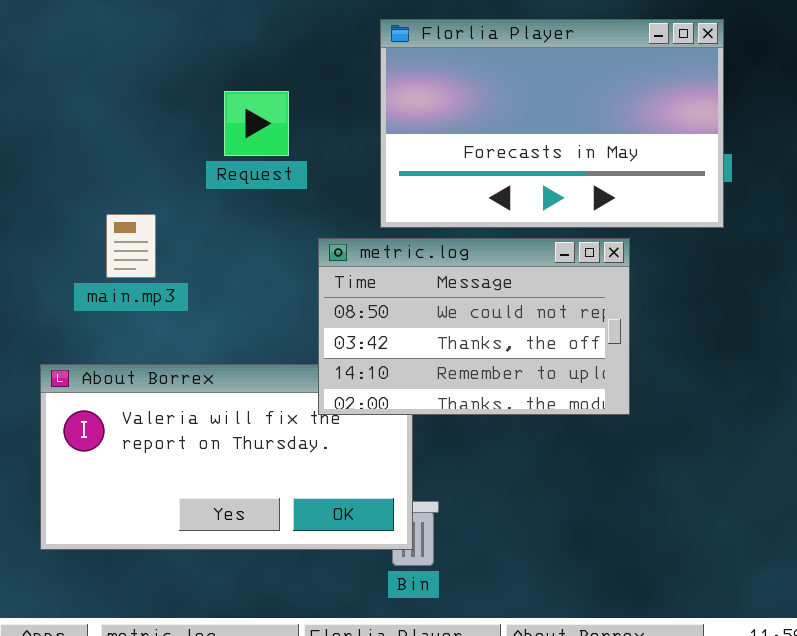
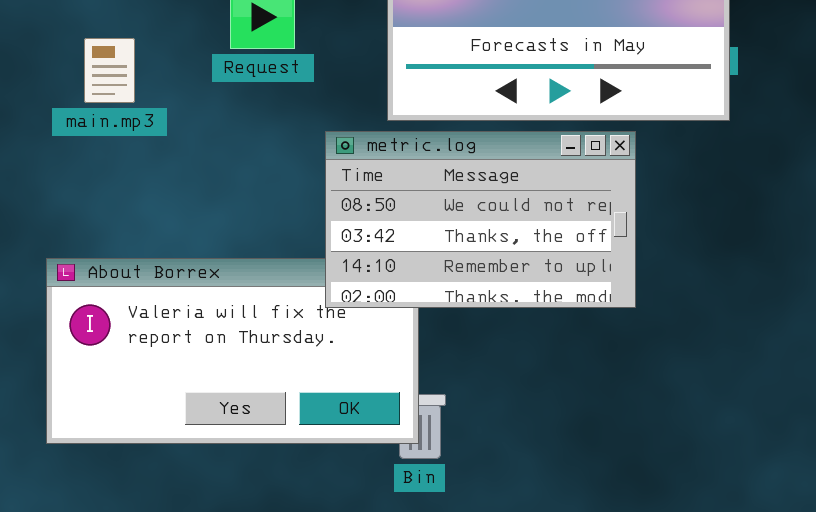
main.mp3: [106,214,156,278] -> [84,38,135,103], moved

